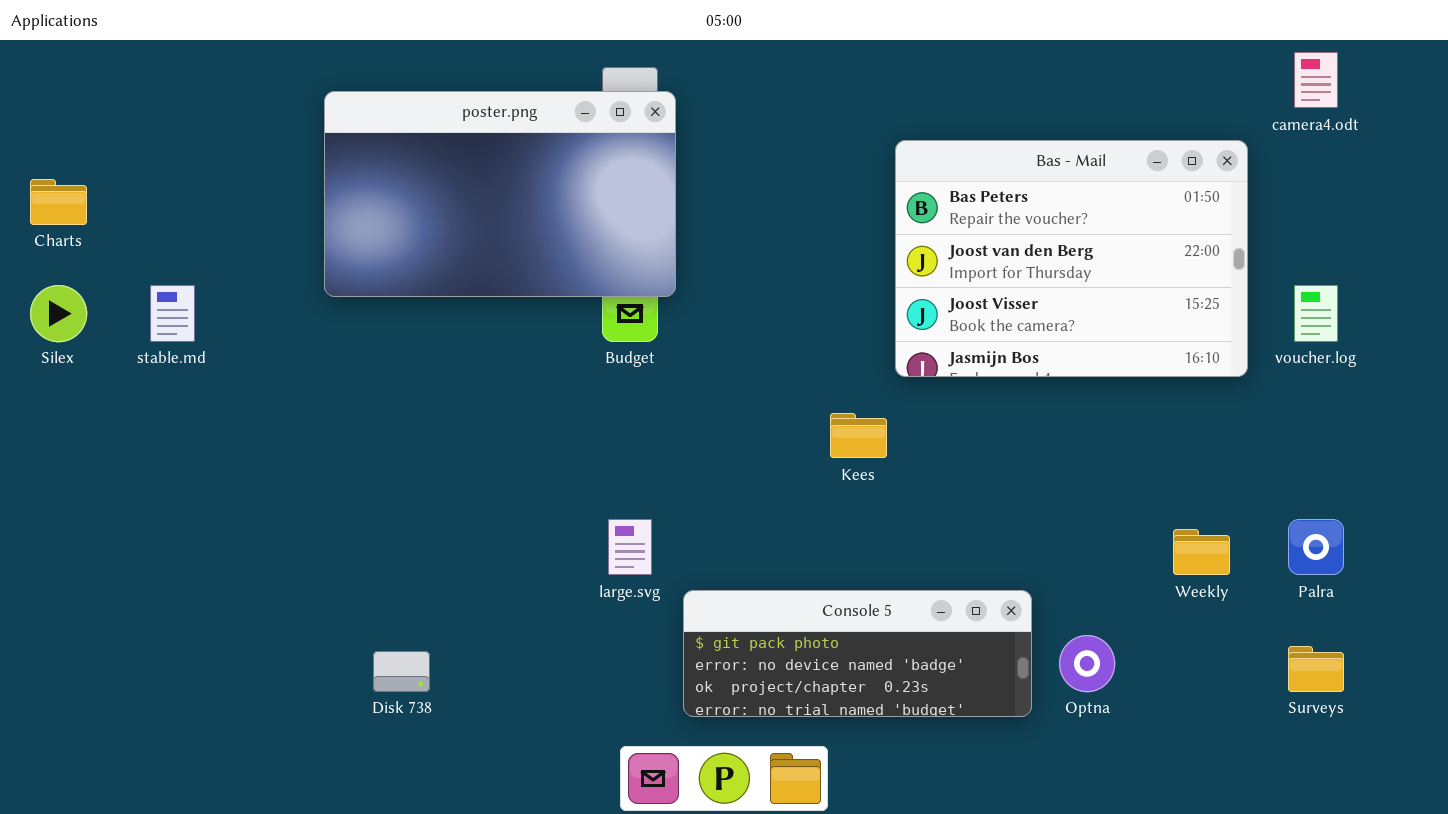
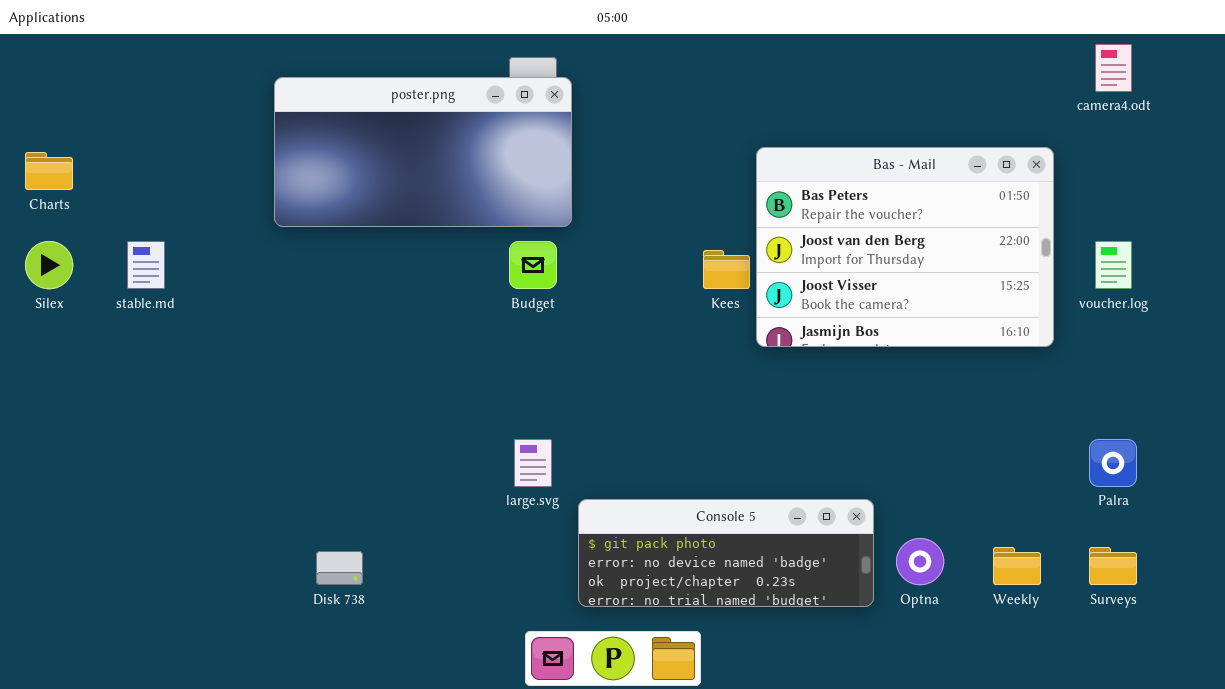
poster.png: [324,91,676,297] -> [274,77,572,227], resized
Bas - Mail: [895,140,1248,377] -> [756,147,1054,347], moved
Kees: [830,413,887,458] -> [703,250,750,289], moved
Weekly: [1173,529,1230,575] -> [993,547,1041,585], moved

